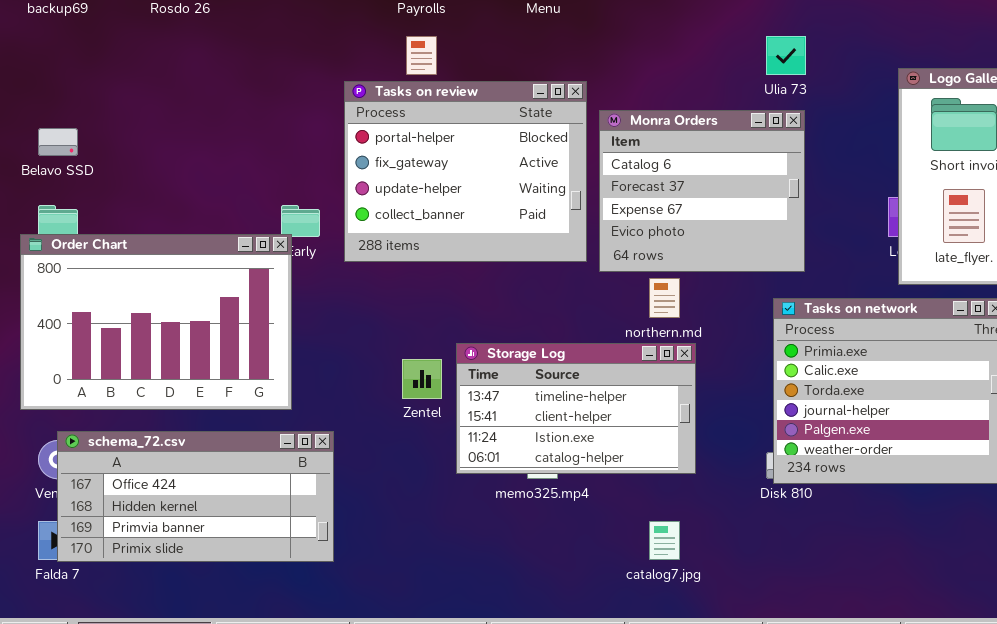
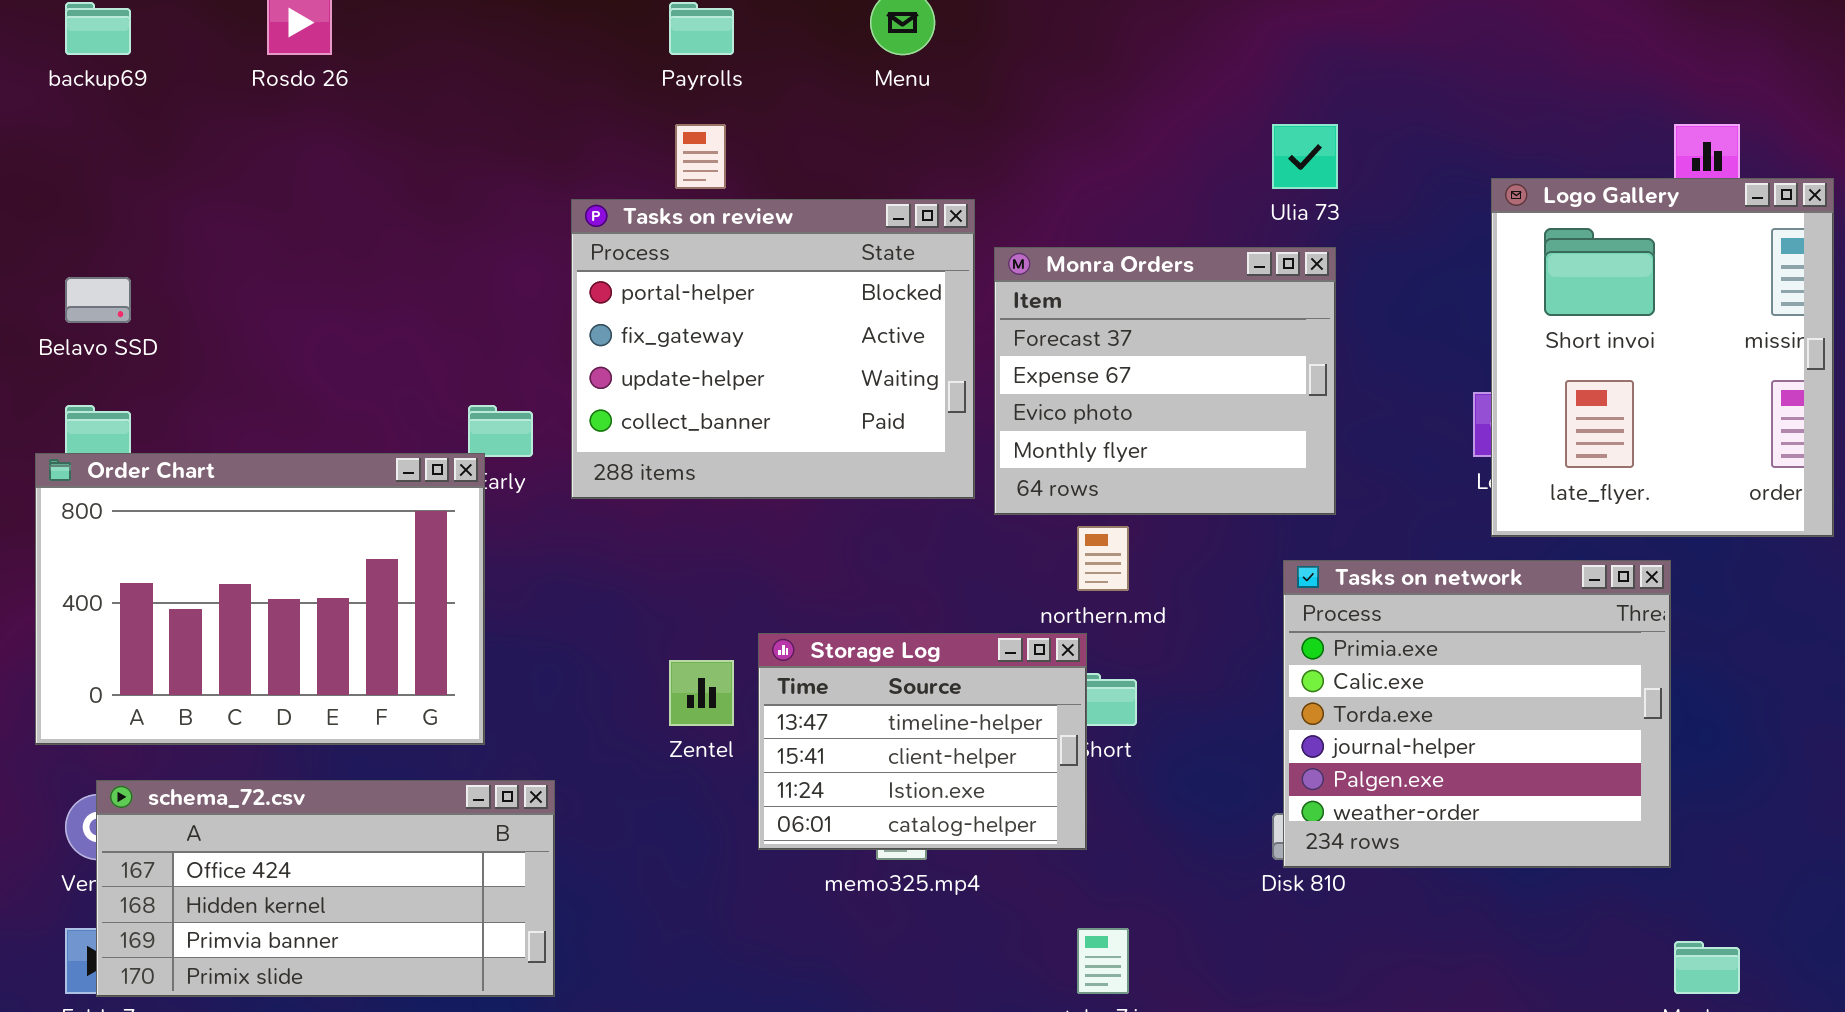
Monra Orders: [599,110,805,272] -> [994,247,1336,515], scrolled down 1 row
Storage Log: [456,343,696,474] -> [758,633,1087,850], resized

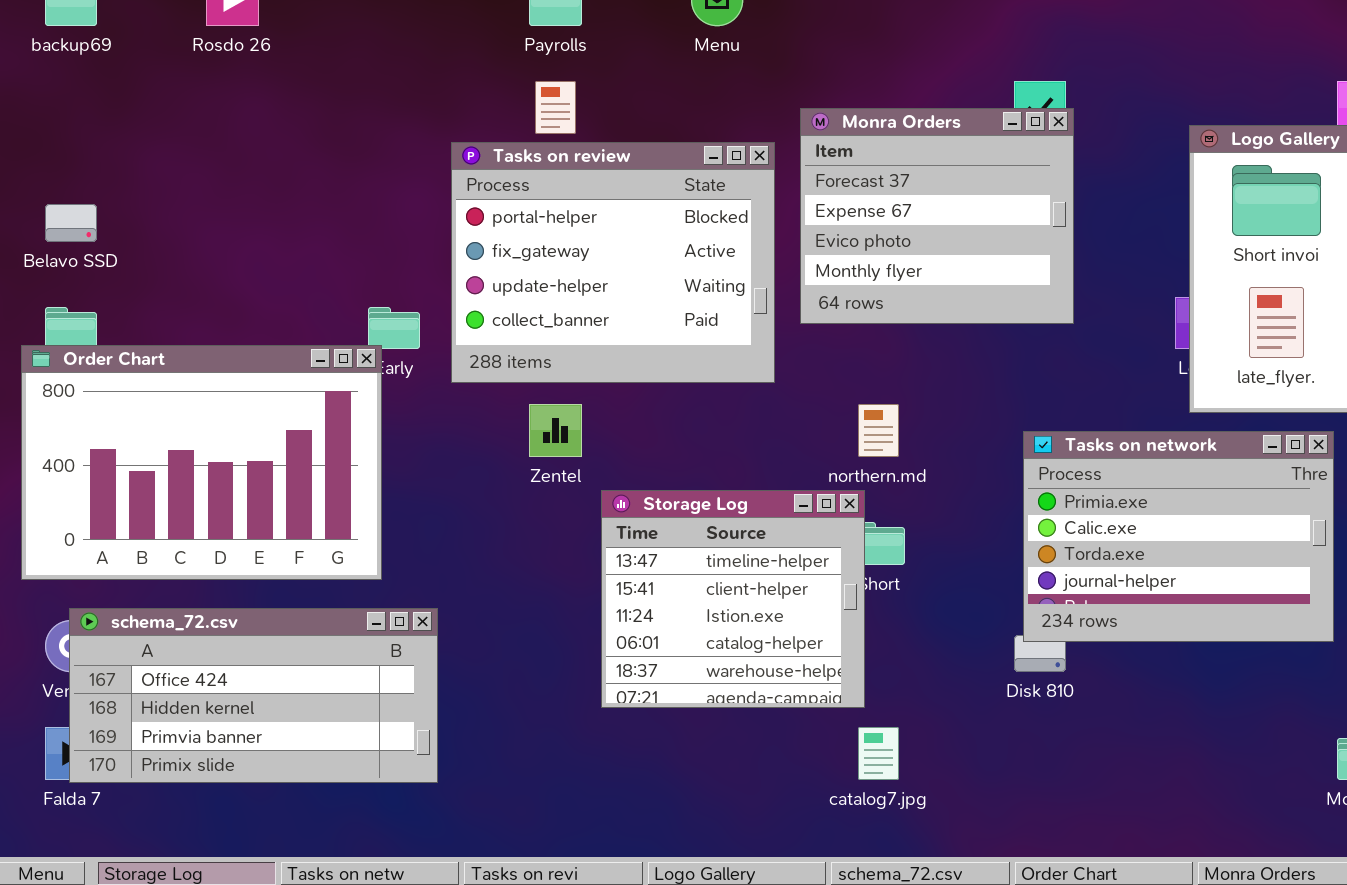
Monra Orders: [994,247,1336,515] -> [800,108,1074,324], moved
Tasks on network: [1283,560,1671,868] -> [1023,431,1334,642], resized
Storage Log: [758,633,1087,850] -> [601,490,865,708], resized
Zentel: [669,660,734,726] -> [529,404,582,457], moved

